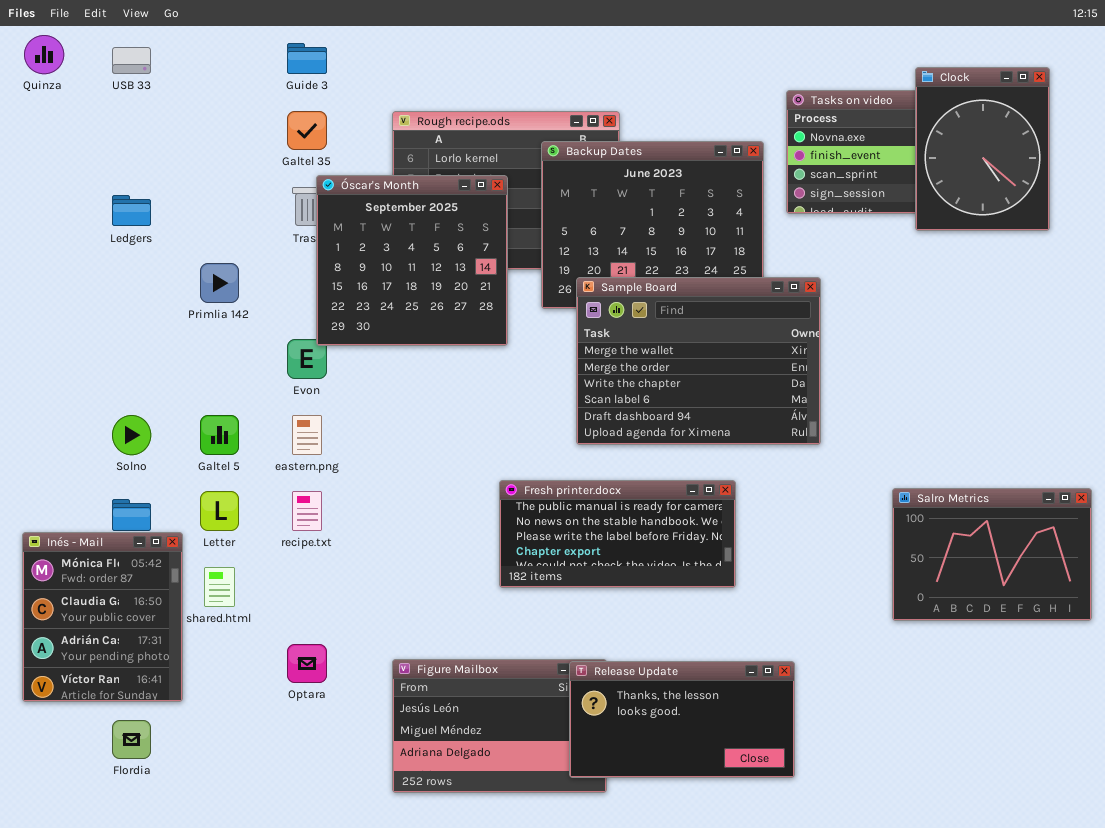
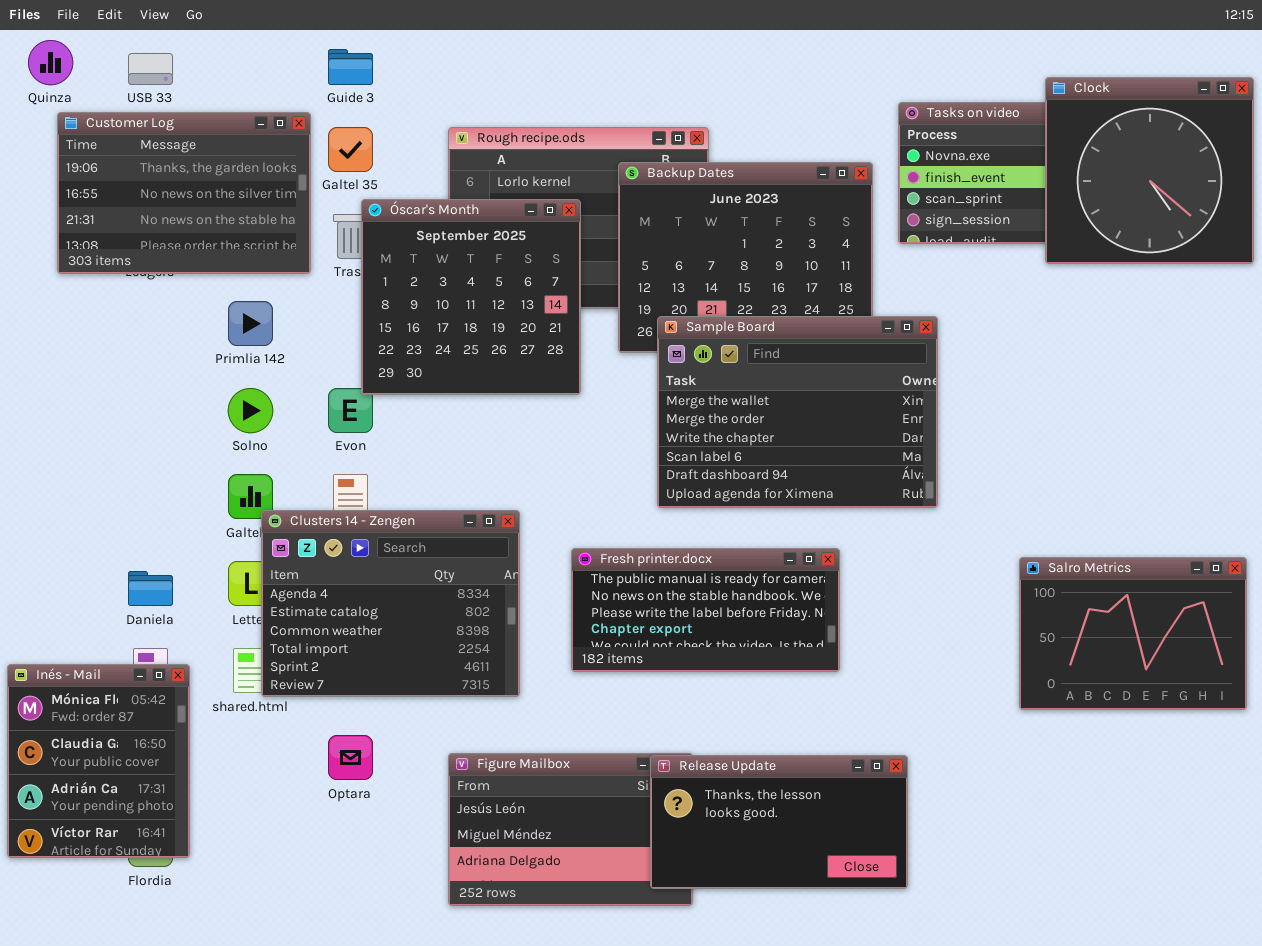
Clock: [915,67,1050,231] -> [1045,77,1254,264], resized
Customer Log: none -> [57,112,311,274], opened
Solno: [112,415,151,455] -> [228,388,273,433], moved
Clusters 14 - Zengen: none -> [261,510,520,697], opened
Inés - Mail: [22,532,183,702] -> [7,664,190,858], moved

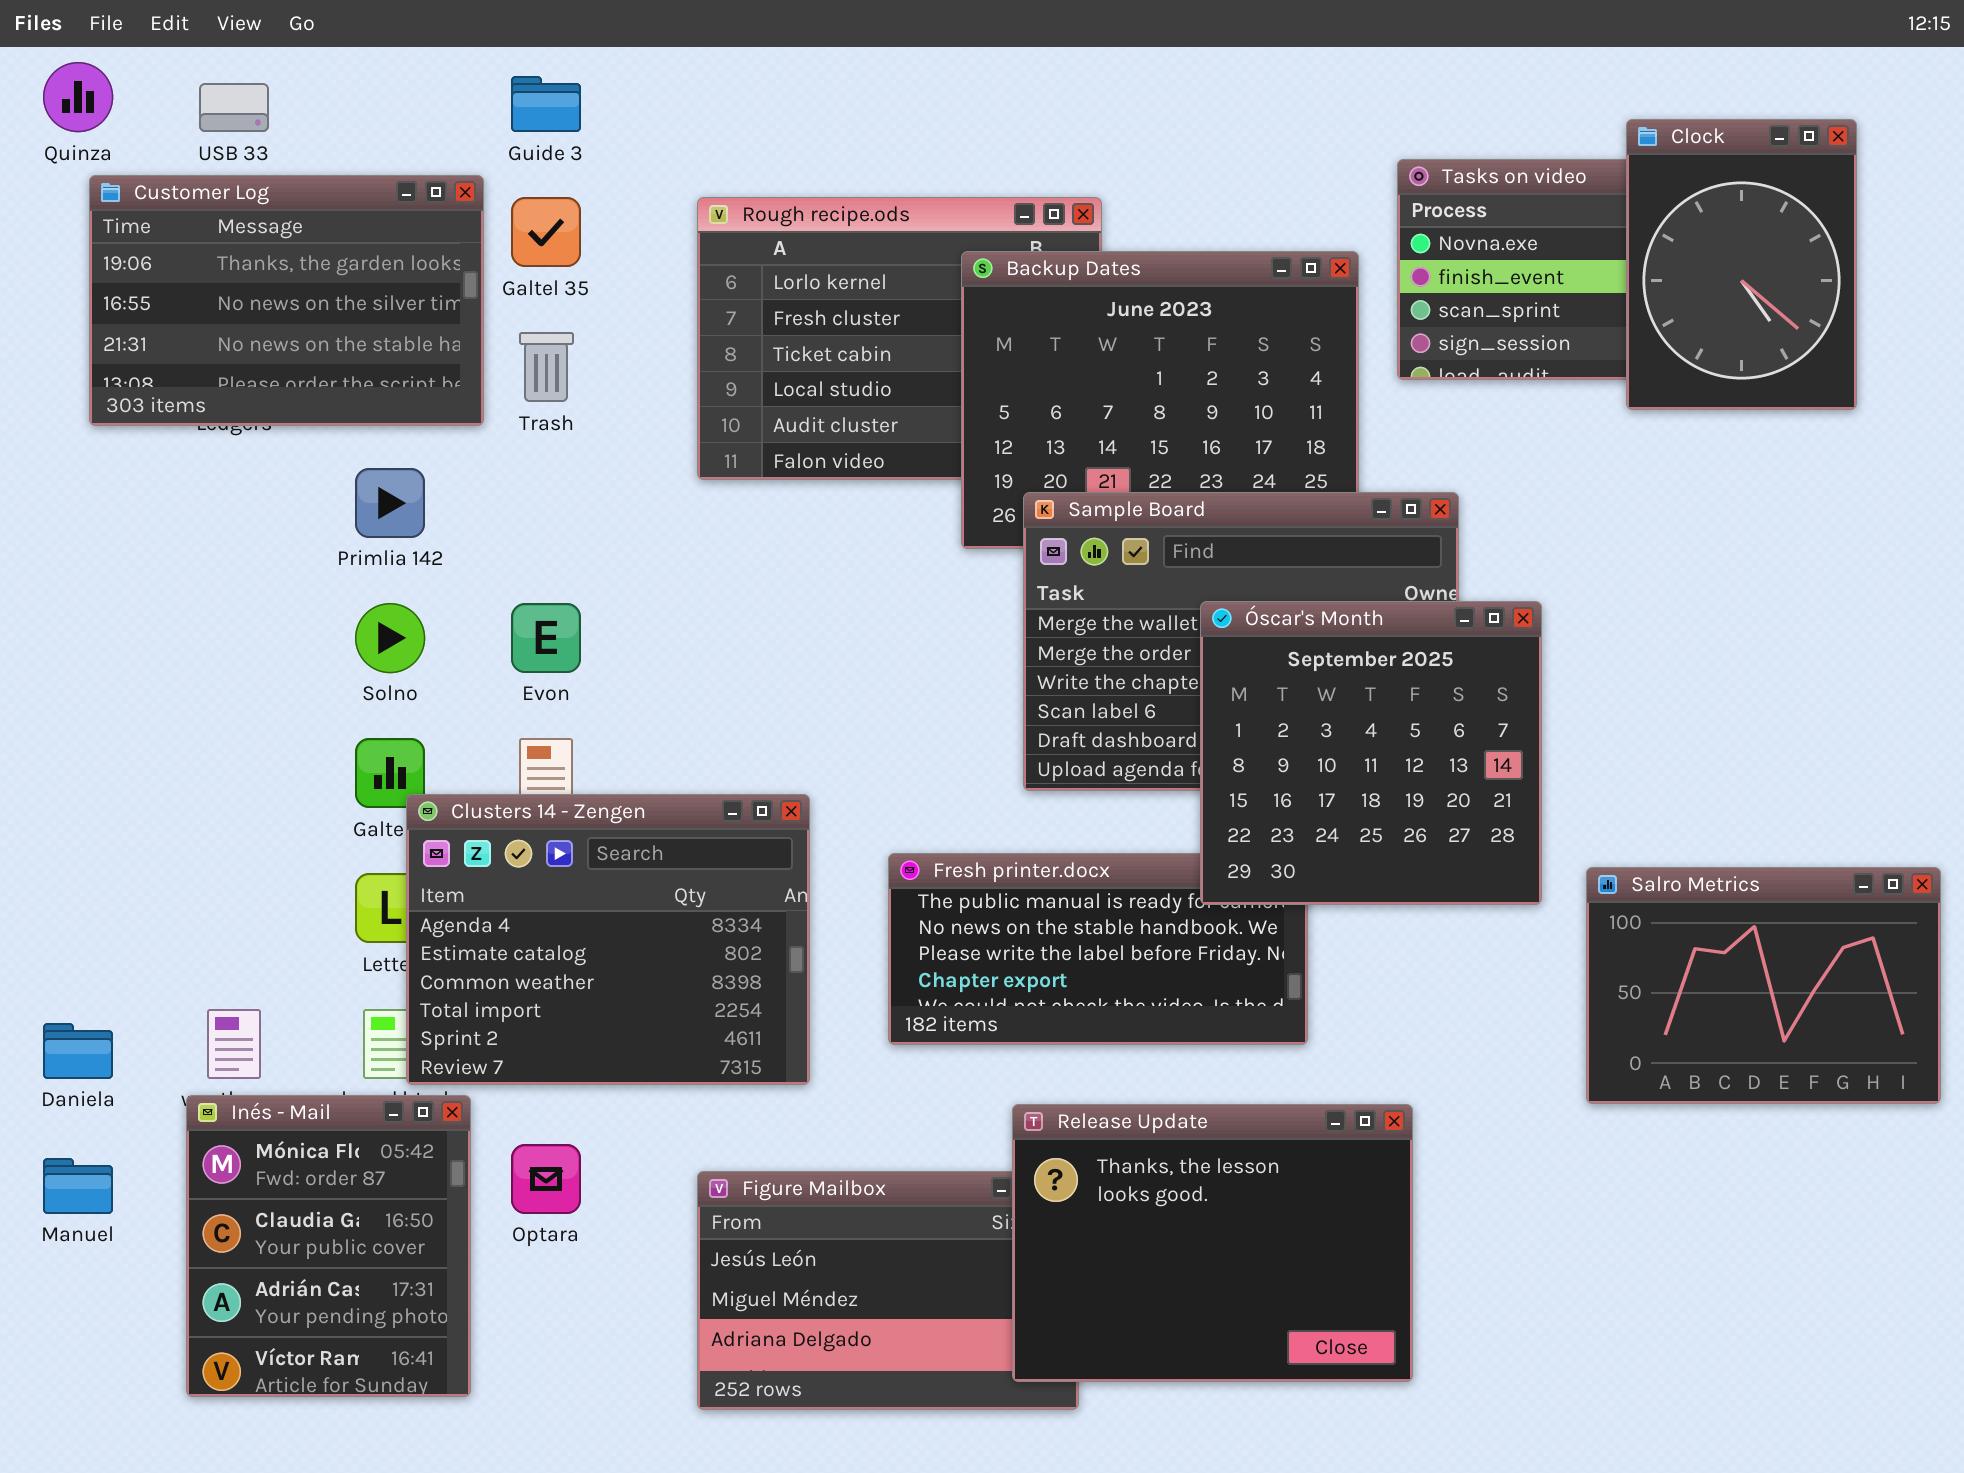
Clock: [1045,77,1254,264] -> [1626,119,1857,410], resized
Óscar's Month: [361,199,581,395] -> [1200,601,1542,905], moved
Daniela: [128,571,173,606] -> [43,1023,113,1079], moved
Inés - Mail: [7,664,190,858] -> [186,1095,471,1397], moved
Release Update: [650,755,908,889] -> [1012,1104,1413,1382], resized

